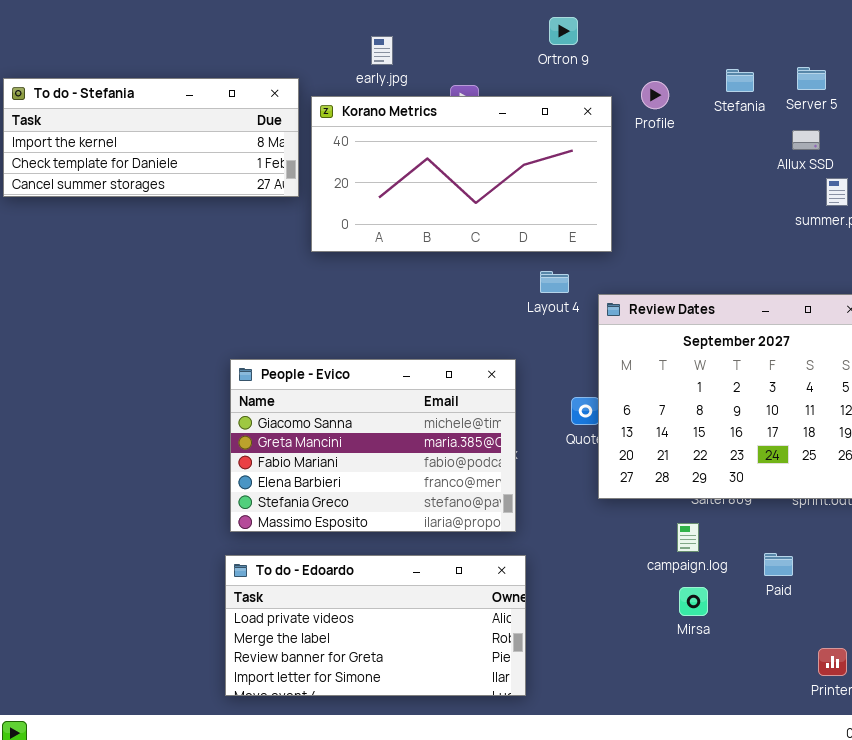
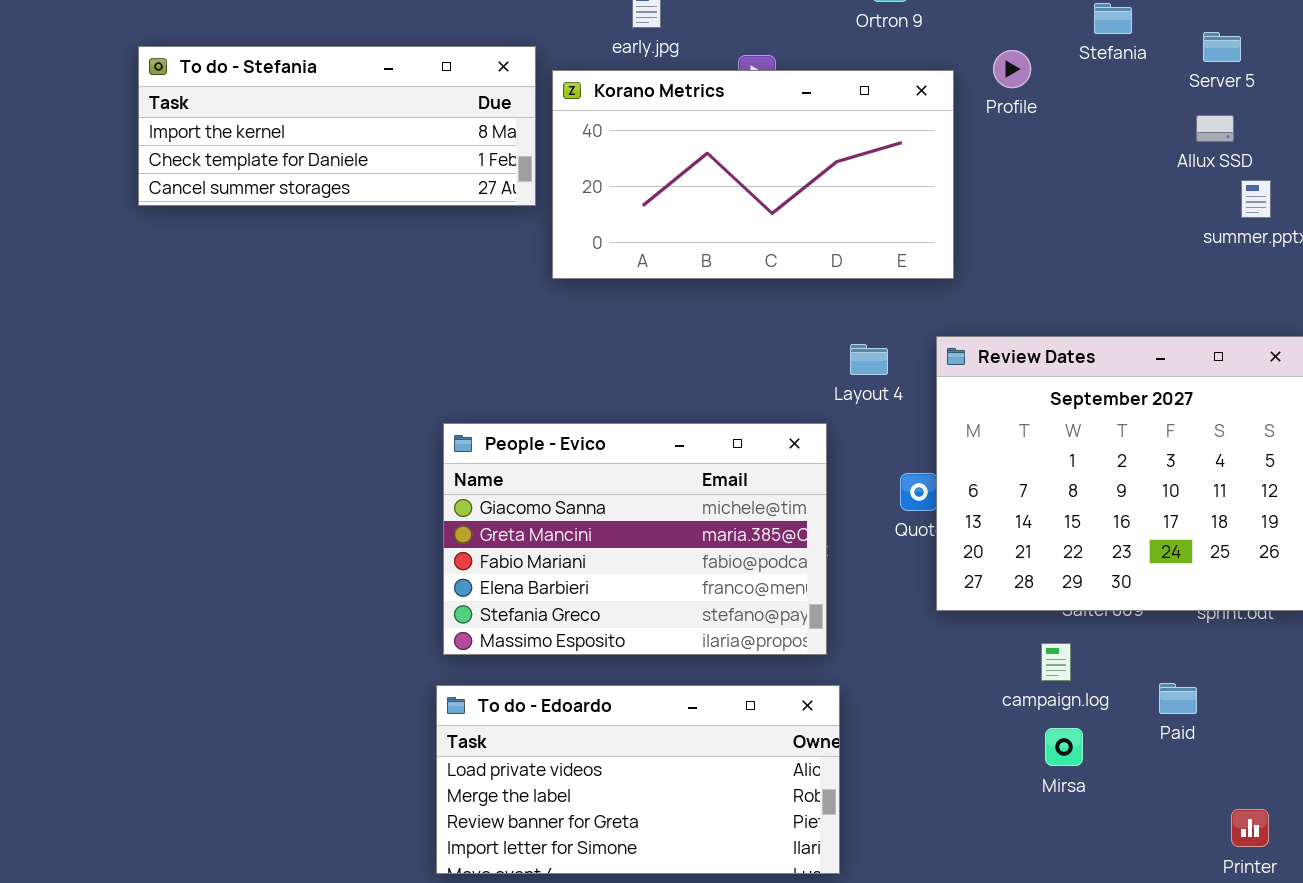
Stefania: [726,69,754,92] -> [1094,3,1132,34], moved
Layout 4: [540,271,569,293] -> [850,344,888,375], moved

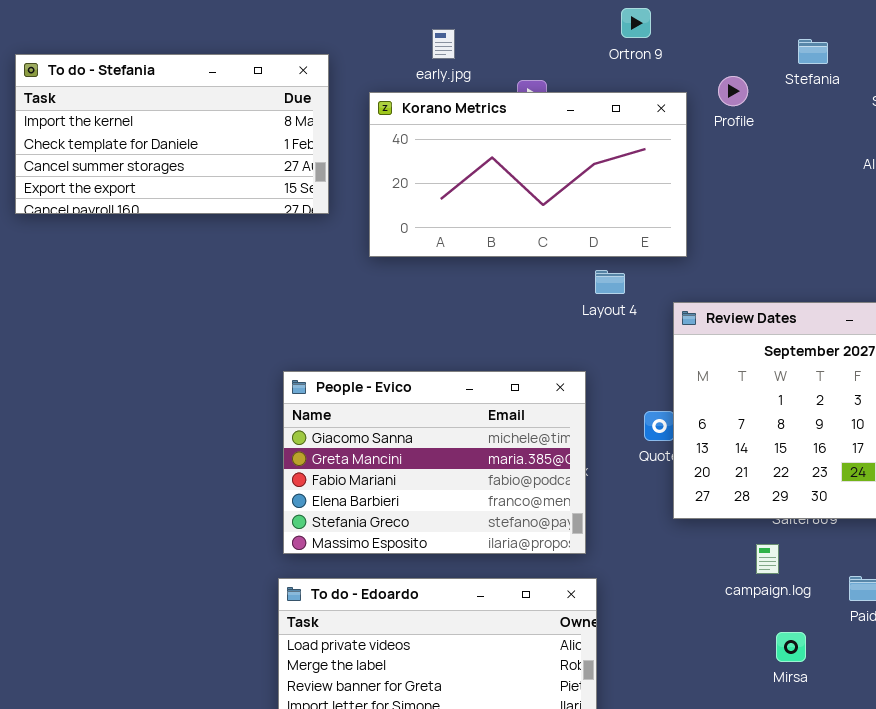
To do - Stefania: [138,46,536,206] -> [15,54,329,214], moved, resized
Layout 4: [850,344,888,375] -> [595,270,625,294], moved
Mirsa: [1045,728,1083,766] -> [776,632,806,662], moved

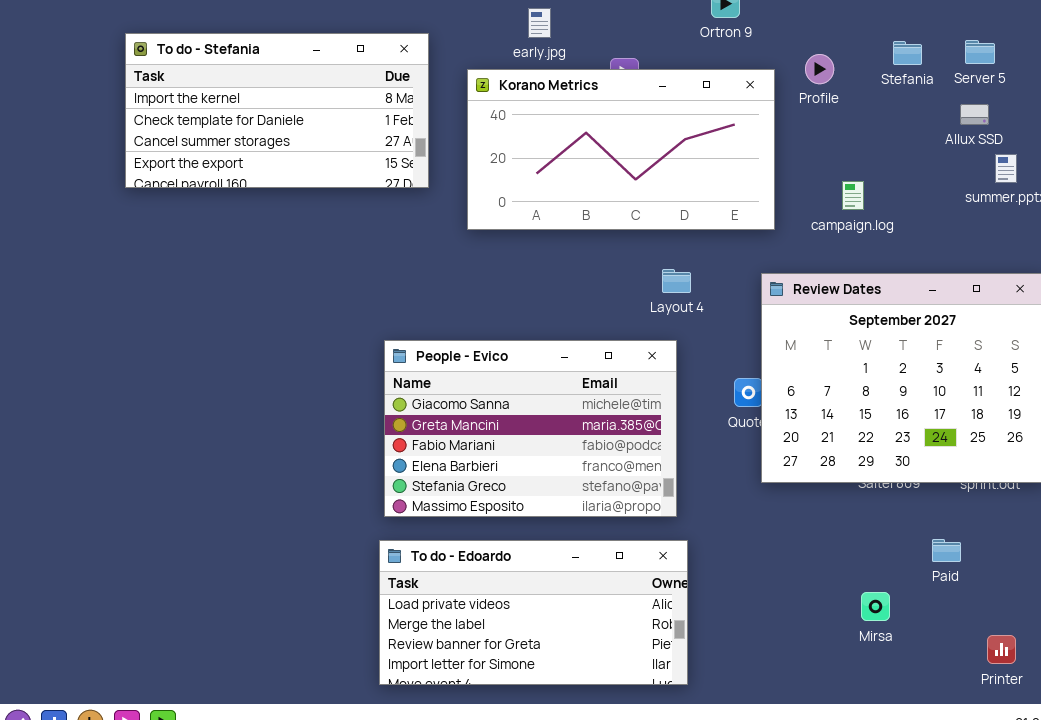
Stefania: [798,39,828,64] -> [893,41,922,65], moved
Layout 4: [595,270,625,294] -> [662,269,691,293], moved
campaign.log: [756,544,779,574] -> [842,181,864,210], moved

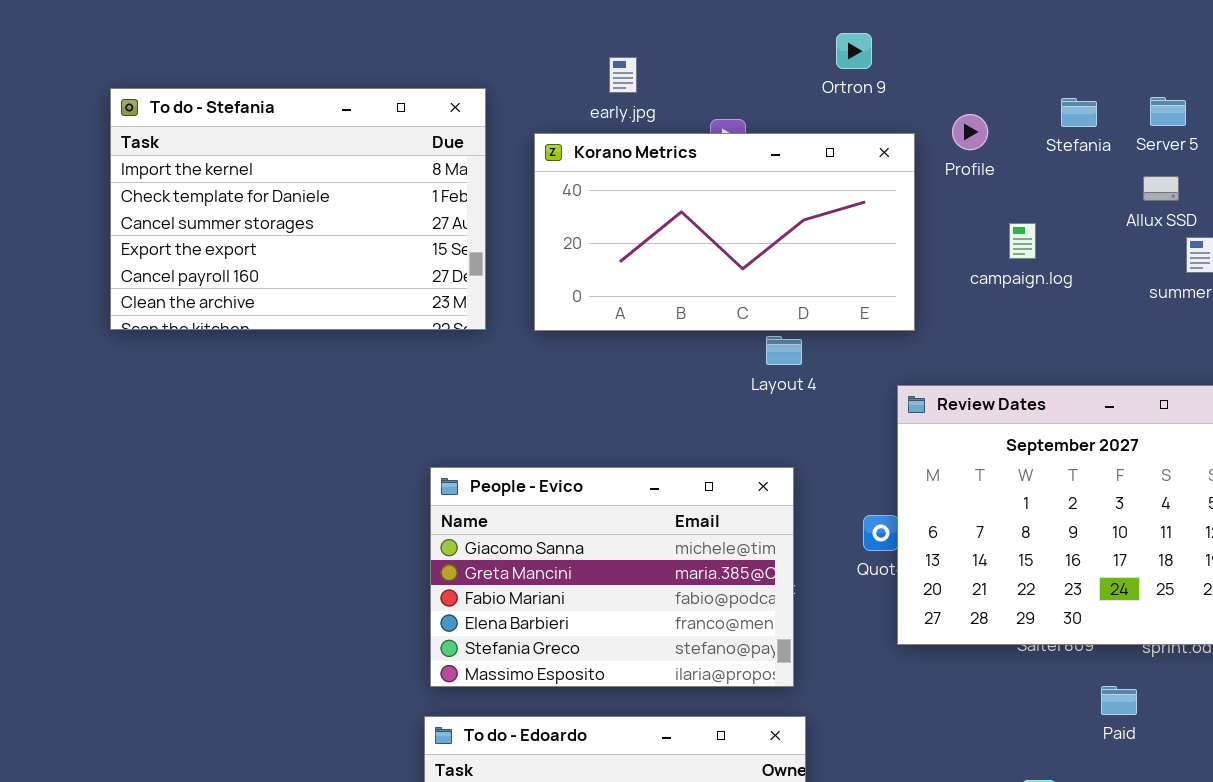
To do - Stefania: [125,33,429,188] -> [110,88,486,330], resized
campaign.log: [842,181,864,210] -> [1009,223,1036,259], moved
Layout 4: [662,269,691,293] -> [766,336,802,365], moved
Paid: [932,539,961,562] -> [1101,686,1137,715], moved

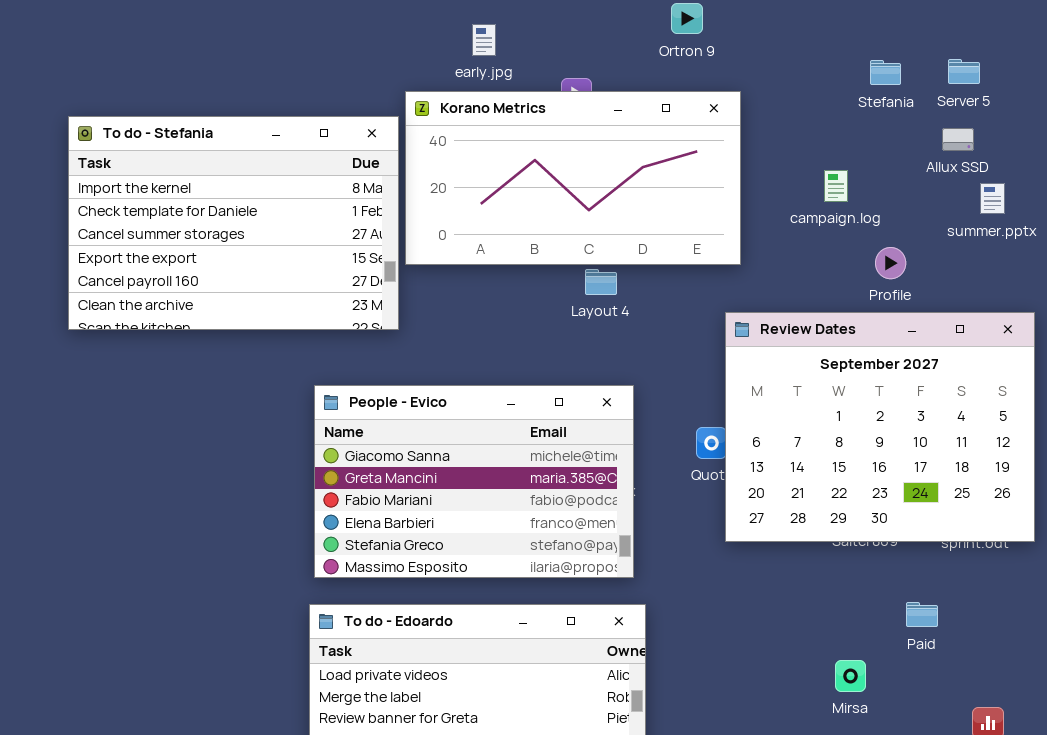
To do - Stefania: [110,88,486,330] -> [68,116,399,330], moved
Profile: [952,114,988,150] -> [875,247,906,279], moved
Layout 4: [766,336,802,365] -> [585,269,617,295], moved
Paid: [1101,686,1137,715] -> [906,602,938,627], moved

